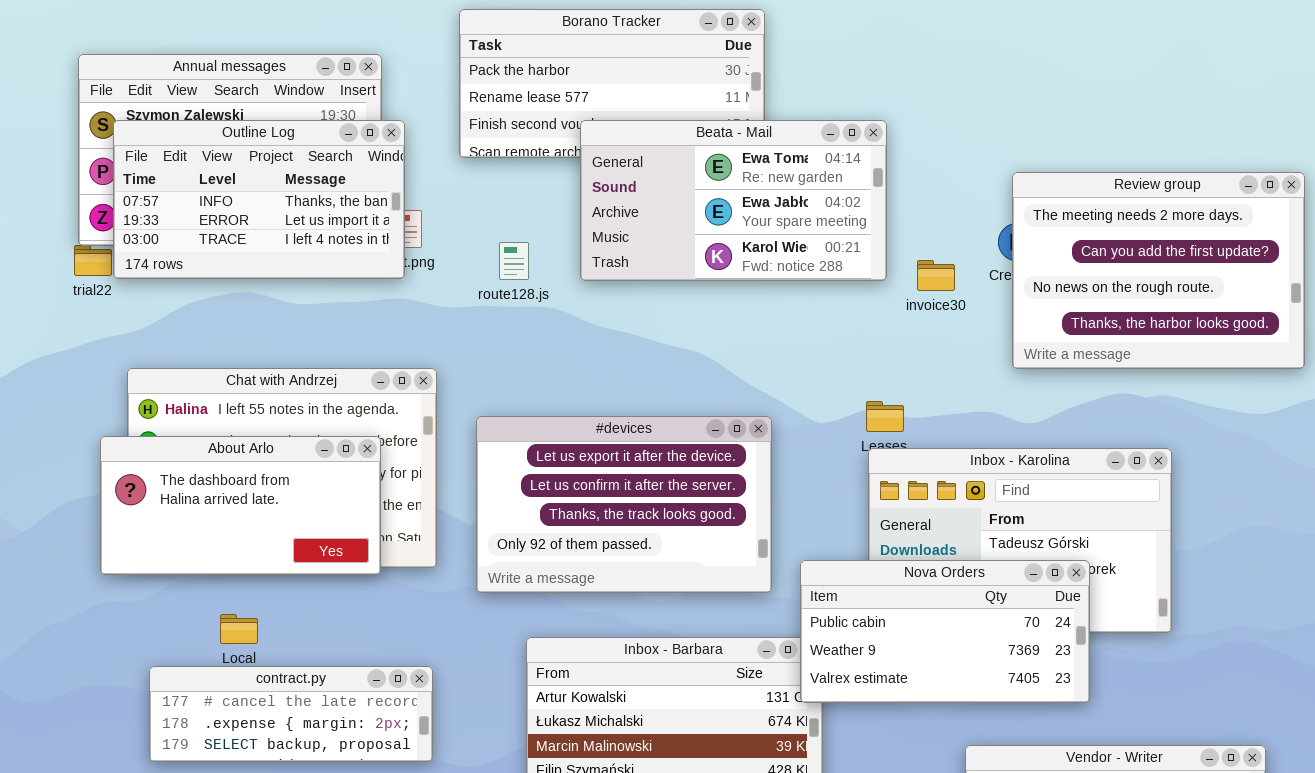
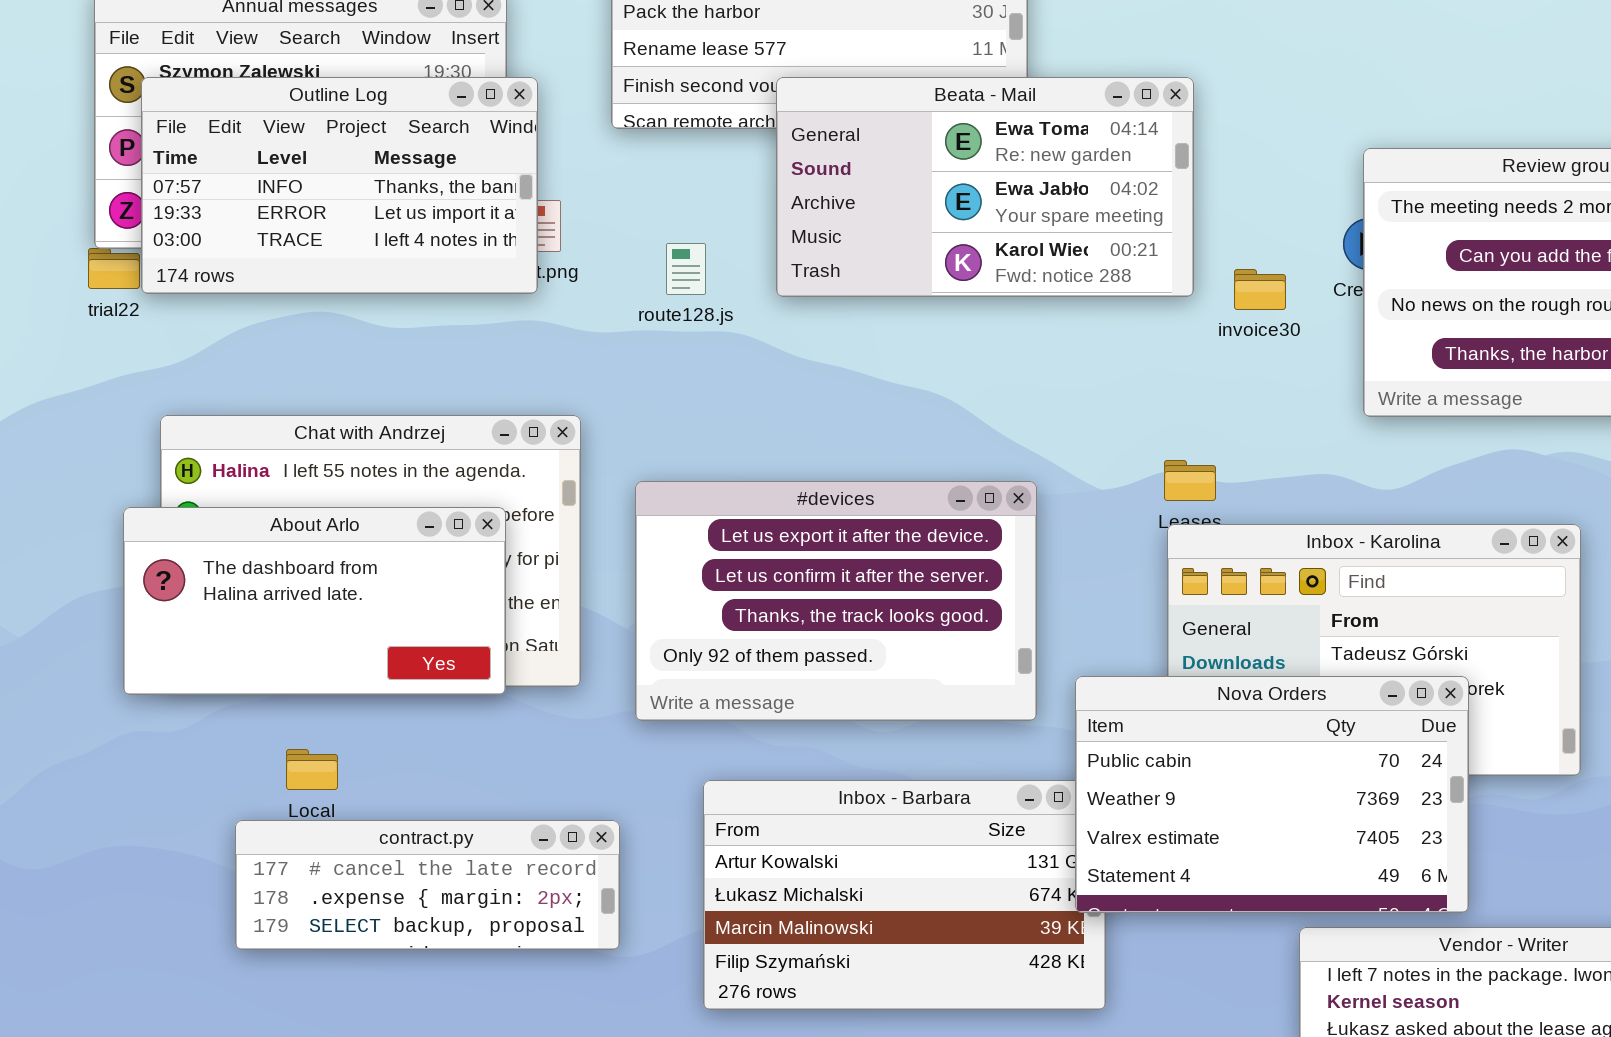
Nova Orders: [800,560,1090,703] -> [1075,676,1469,913], resized
contract.py: [149,666,433,762] -> [235,820,620,950], moved

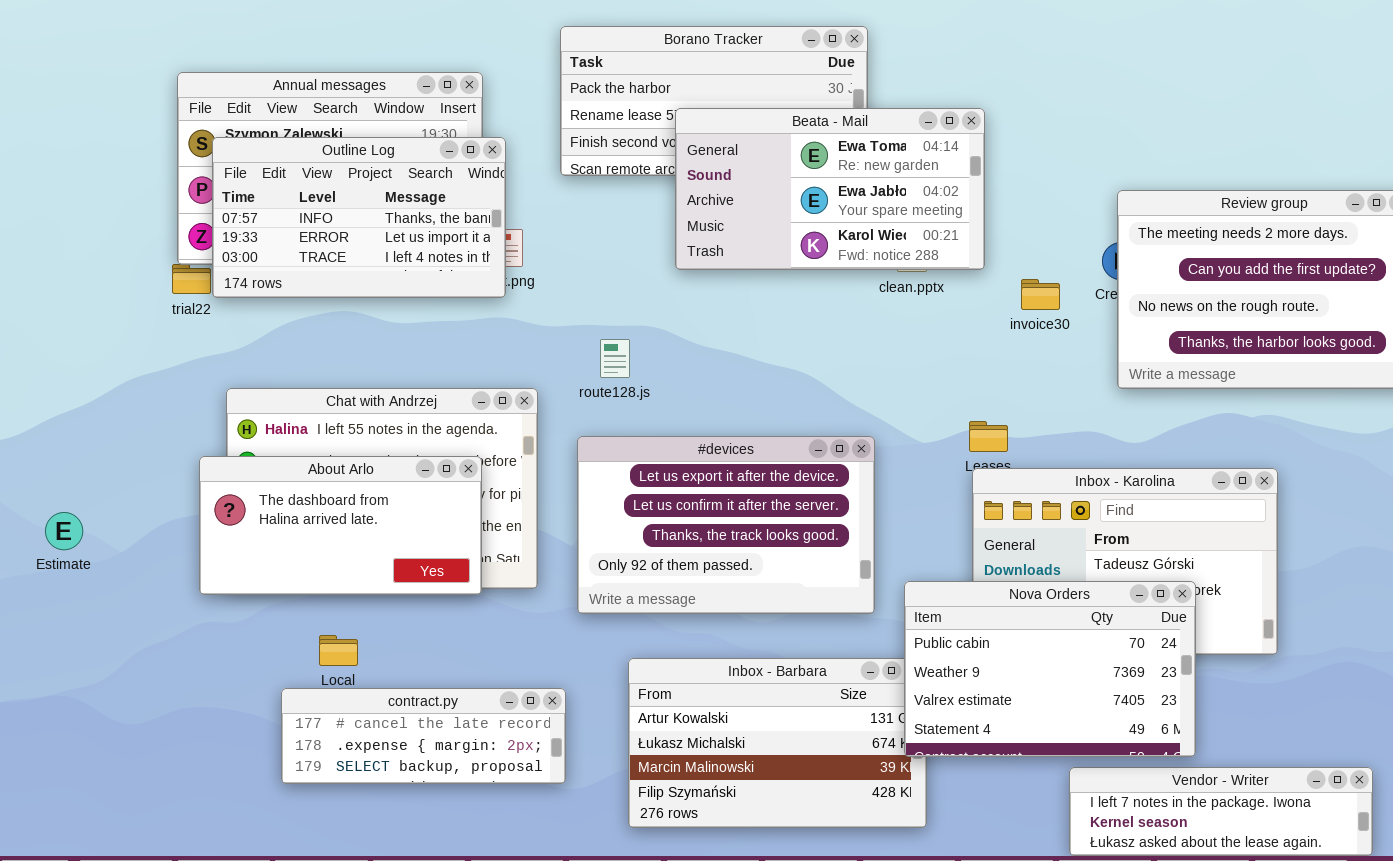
Beata - Mail: [776,77,1194,297] -> [675,108,985,270], moved
route128.js: [666,243,706,295] -> [600,339,630,378], moved

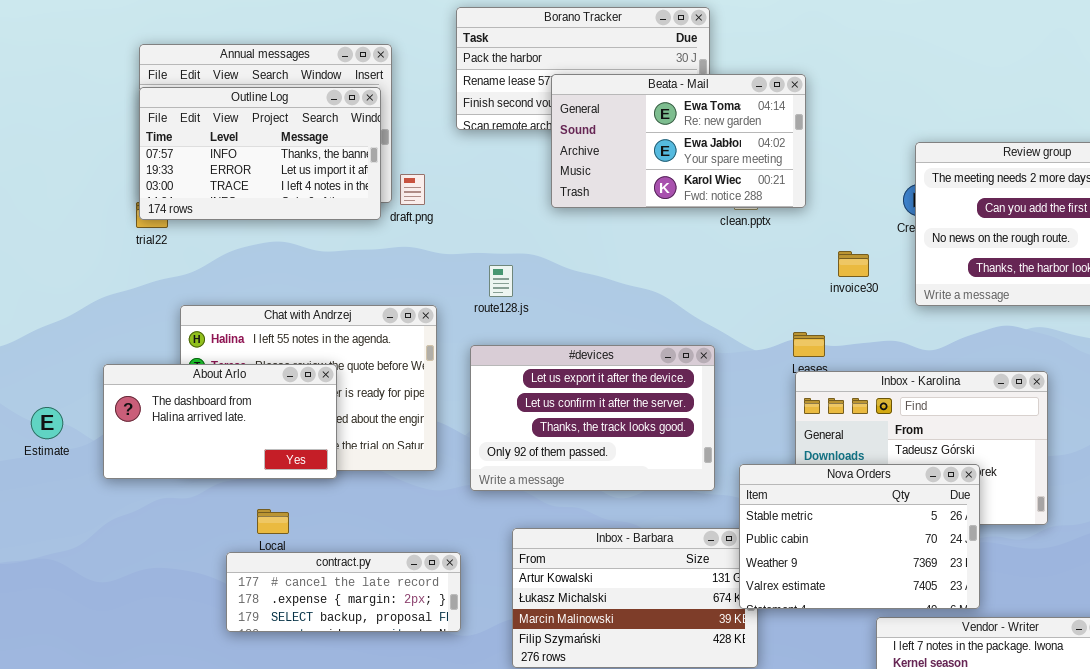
Outline Log: [212,137,506,298] -> [139,87,381,220], moved
invoice30: [1021,279,1060,310] -> [838,251,869,277], moved
About Arlo: [199,456,482,595] -> [103,364,337,479], moved
Nova Orders: [904,581,1196,757] -> [739,464,980,609], scrolled up 1 row

